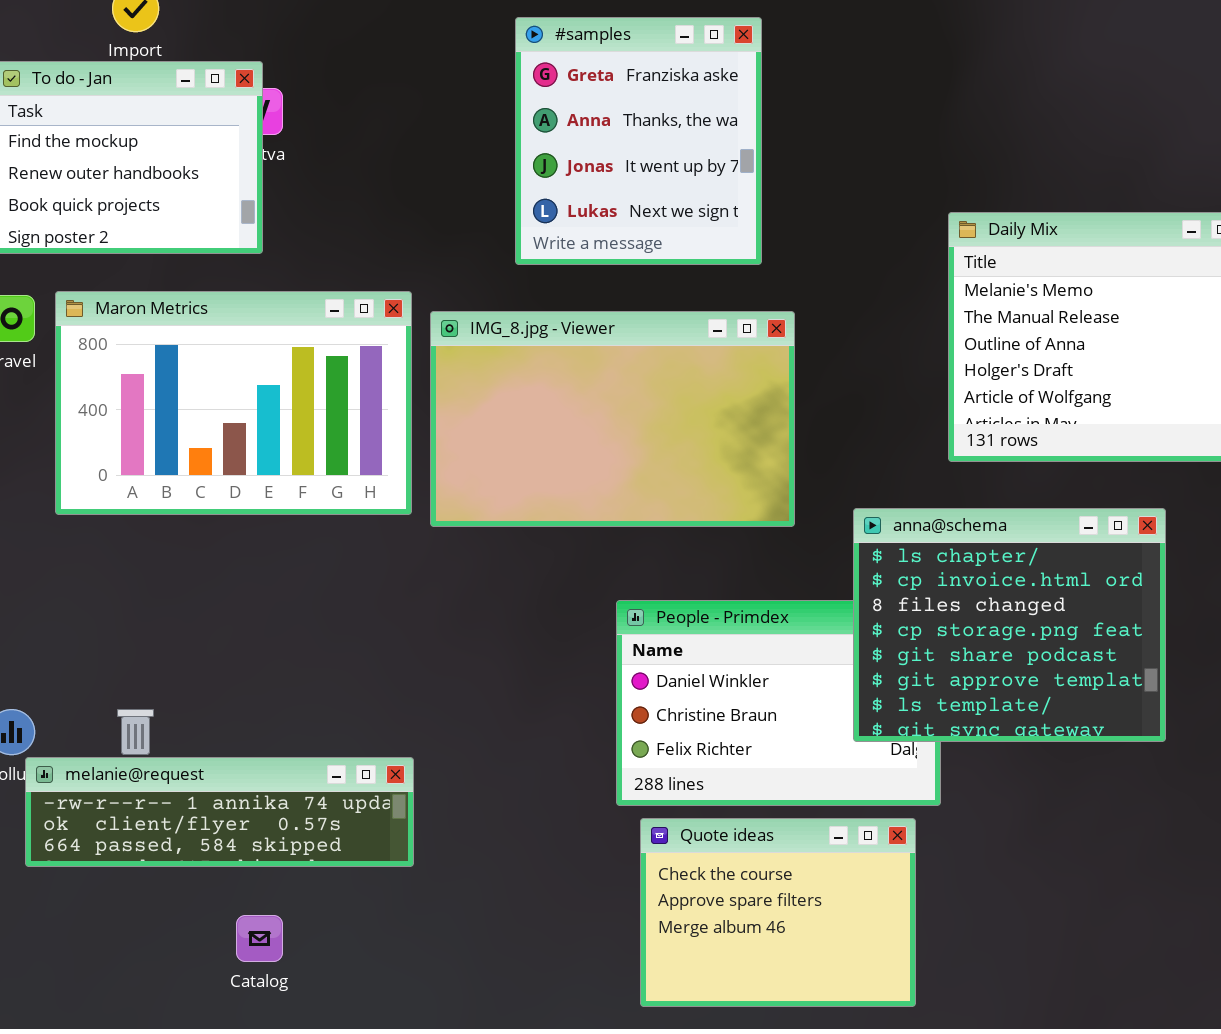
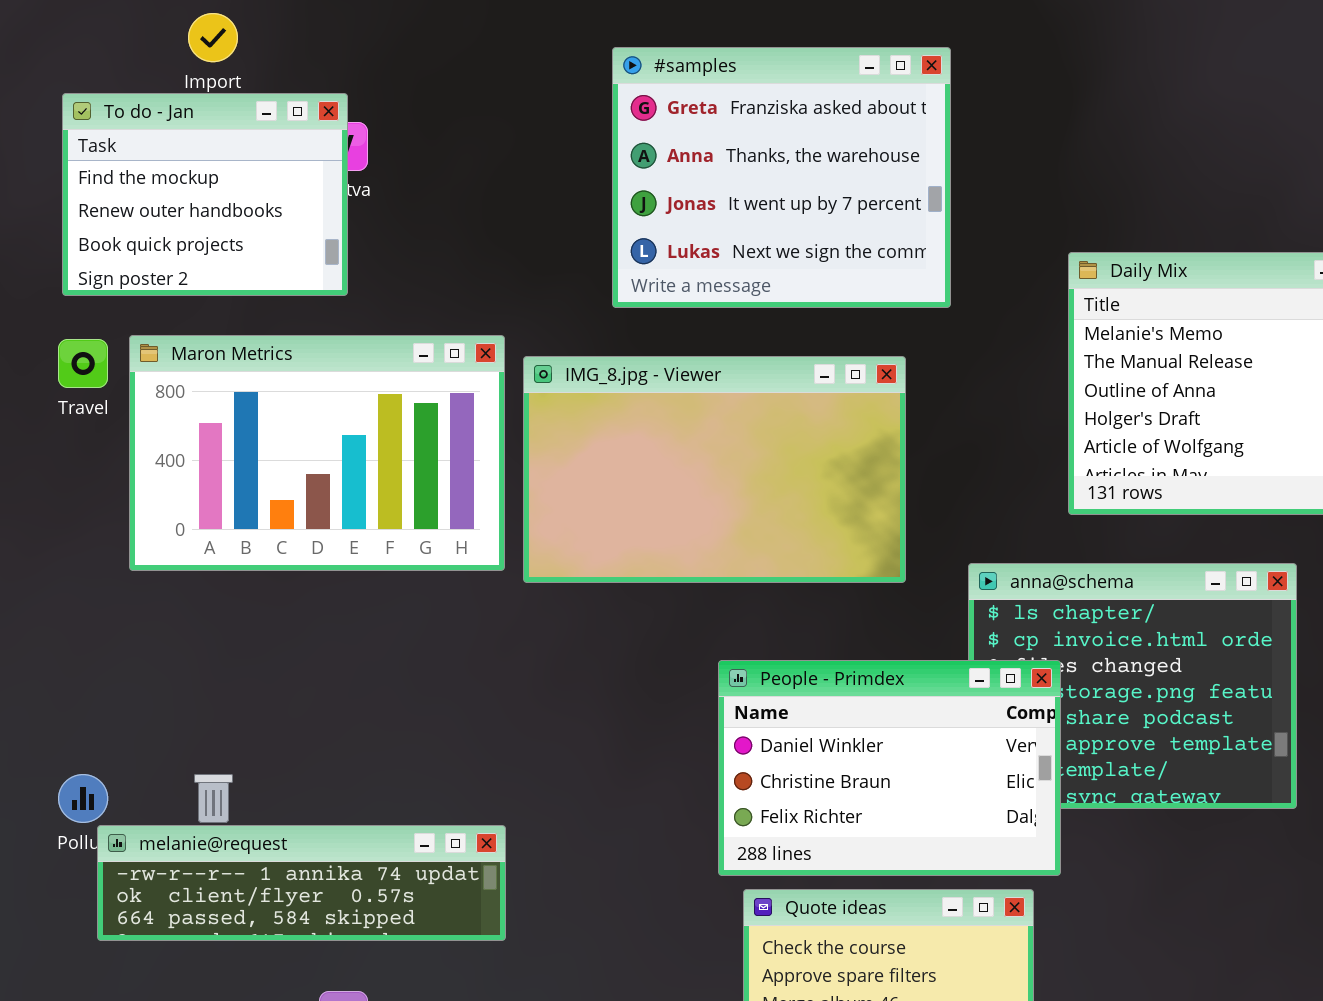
#samples: [515,17,762,265] -> [612,47,951,308], resized
People - Primdex: [616,600,941,806] -> [718,660,1061,876], raised

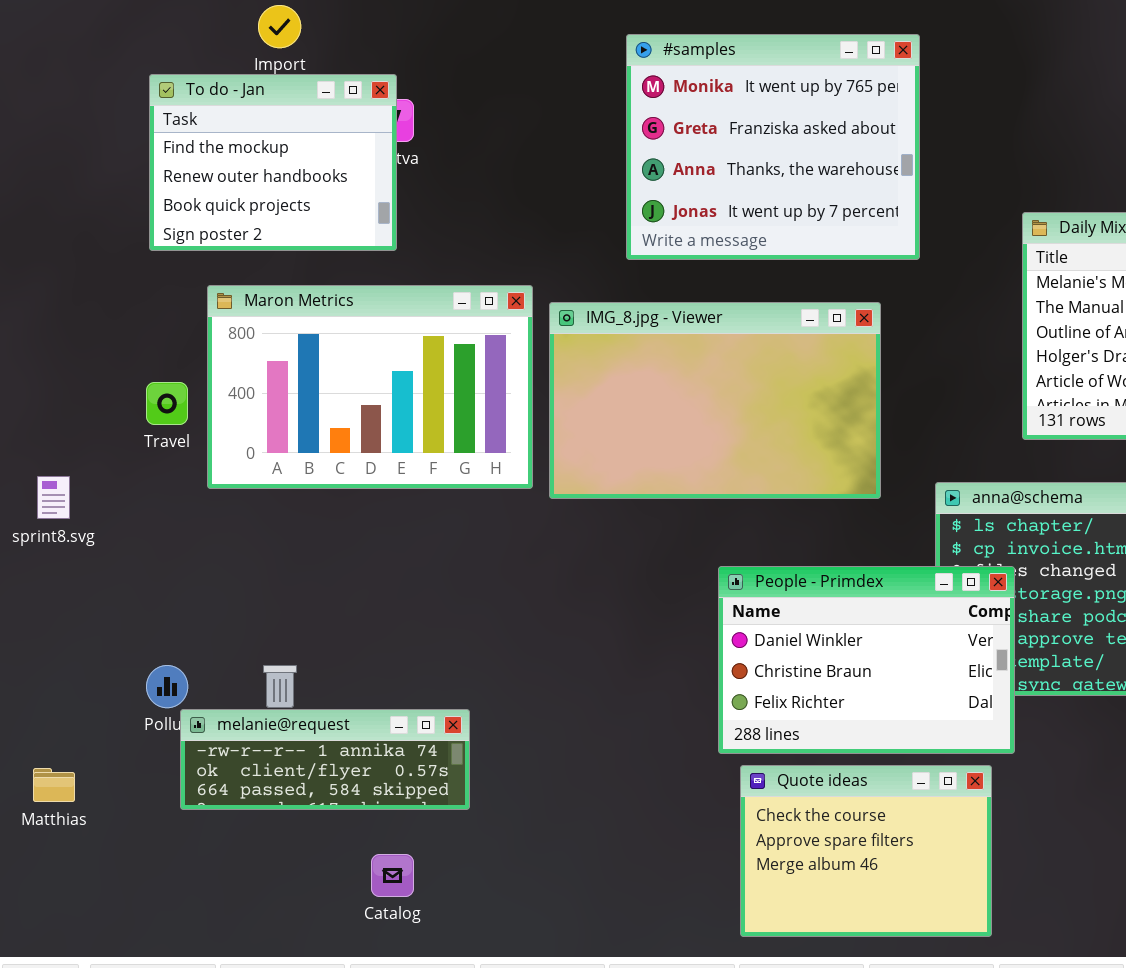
#samples: [612,47,951,308] -> [626,34,920,260], scrolled up 1 row
Travel: [58,339,108,388] -> [146,382,188,425], moved
melanie@request: [97,825,506,941] -> [180,709,470,810], resized

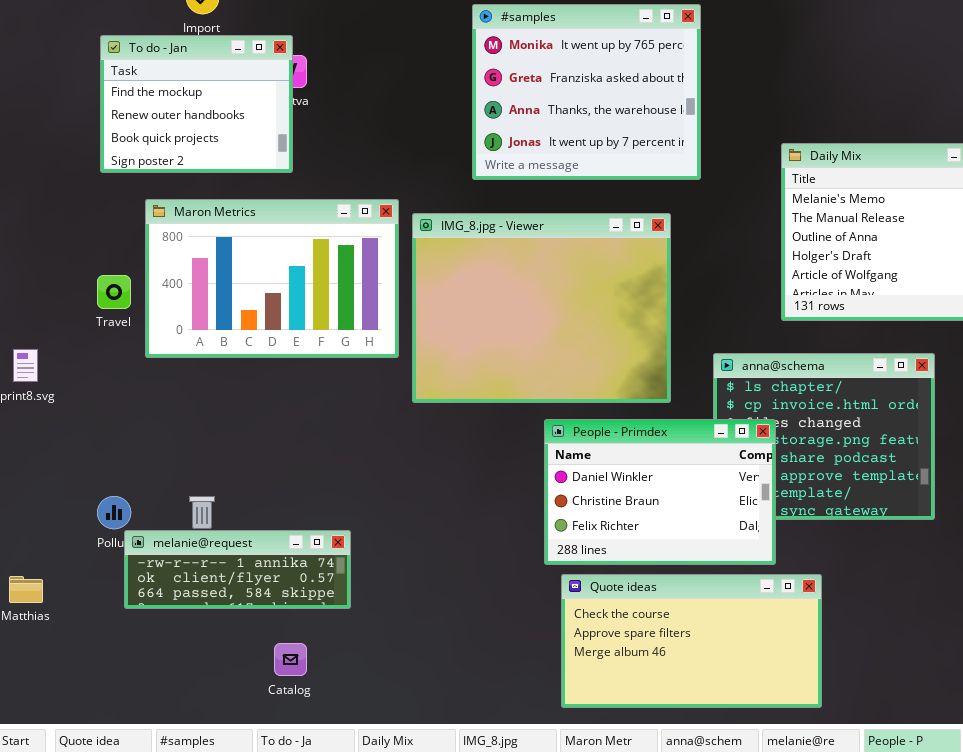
IMG_8.jpg - Viewer: [549,302,881,499] -> [412,213,671,403], resized
Quote ideas: [740,765,992,937] -> [561,574,822,708], resized

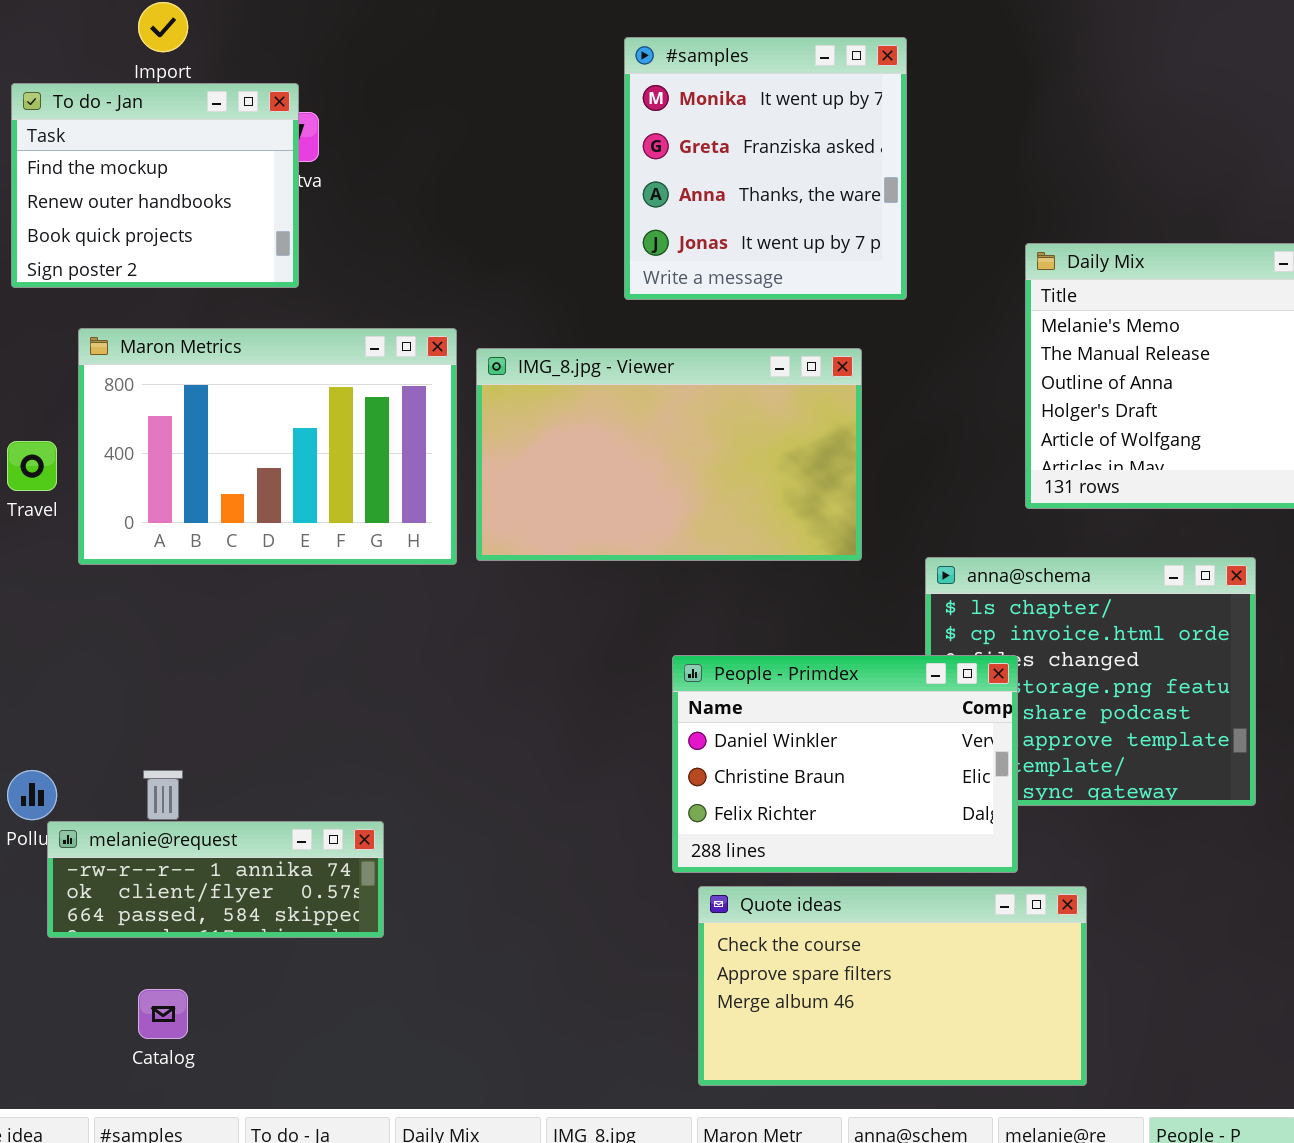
#samples: [472,4,701,180] -> [624,37,907,300], resized
IMG_8.jpg - Viewer: [412,213,671,403] -> [476,348,862,561], resized
Catalog: [274,643,307,676] -> [138,989,188,1039], moved

